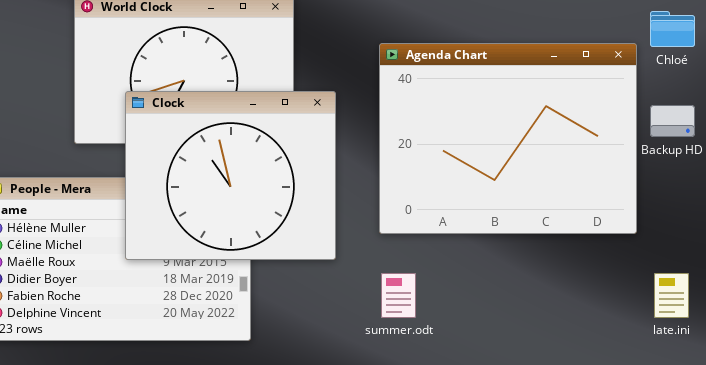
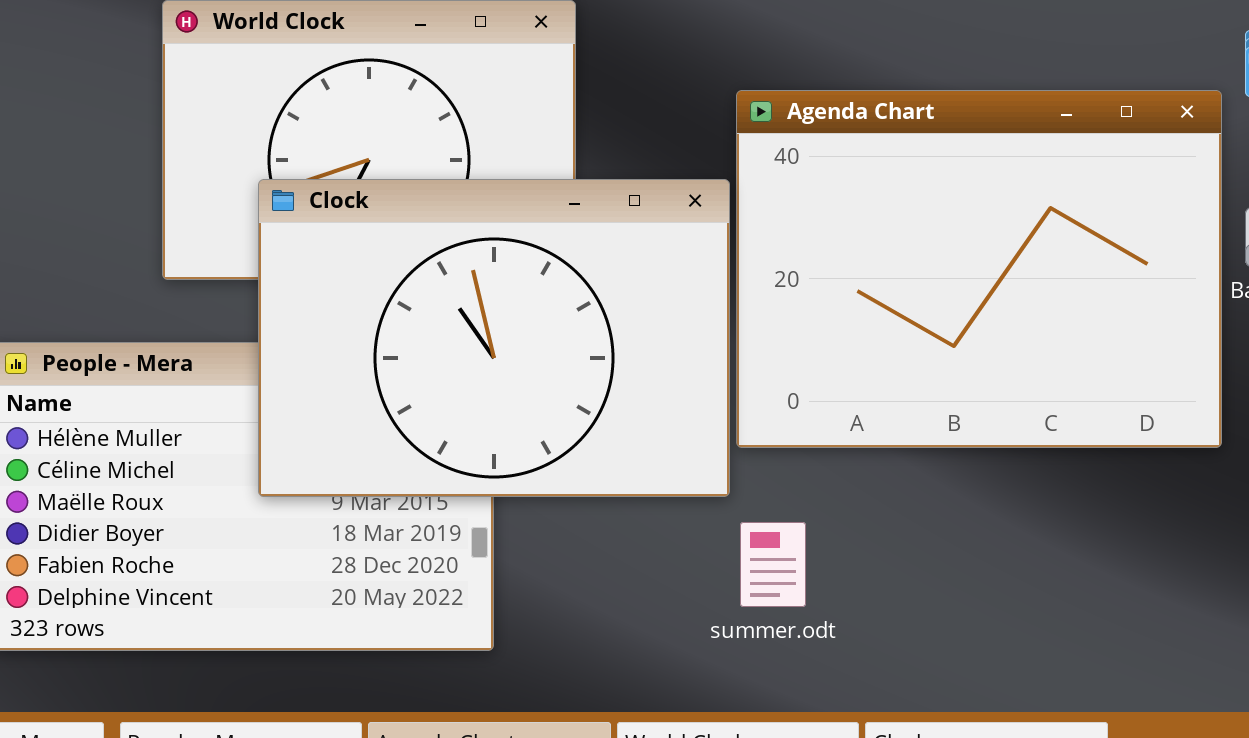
Clock: [125,91,336,260] -> [258,179,730,497], resized

